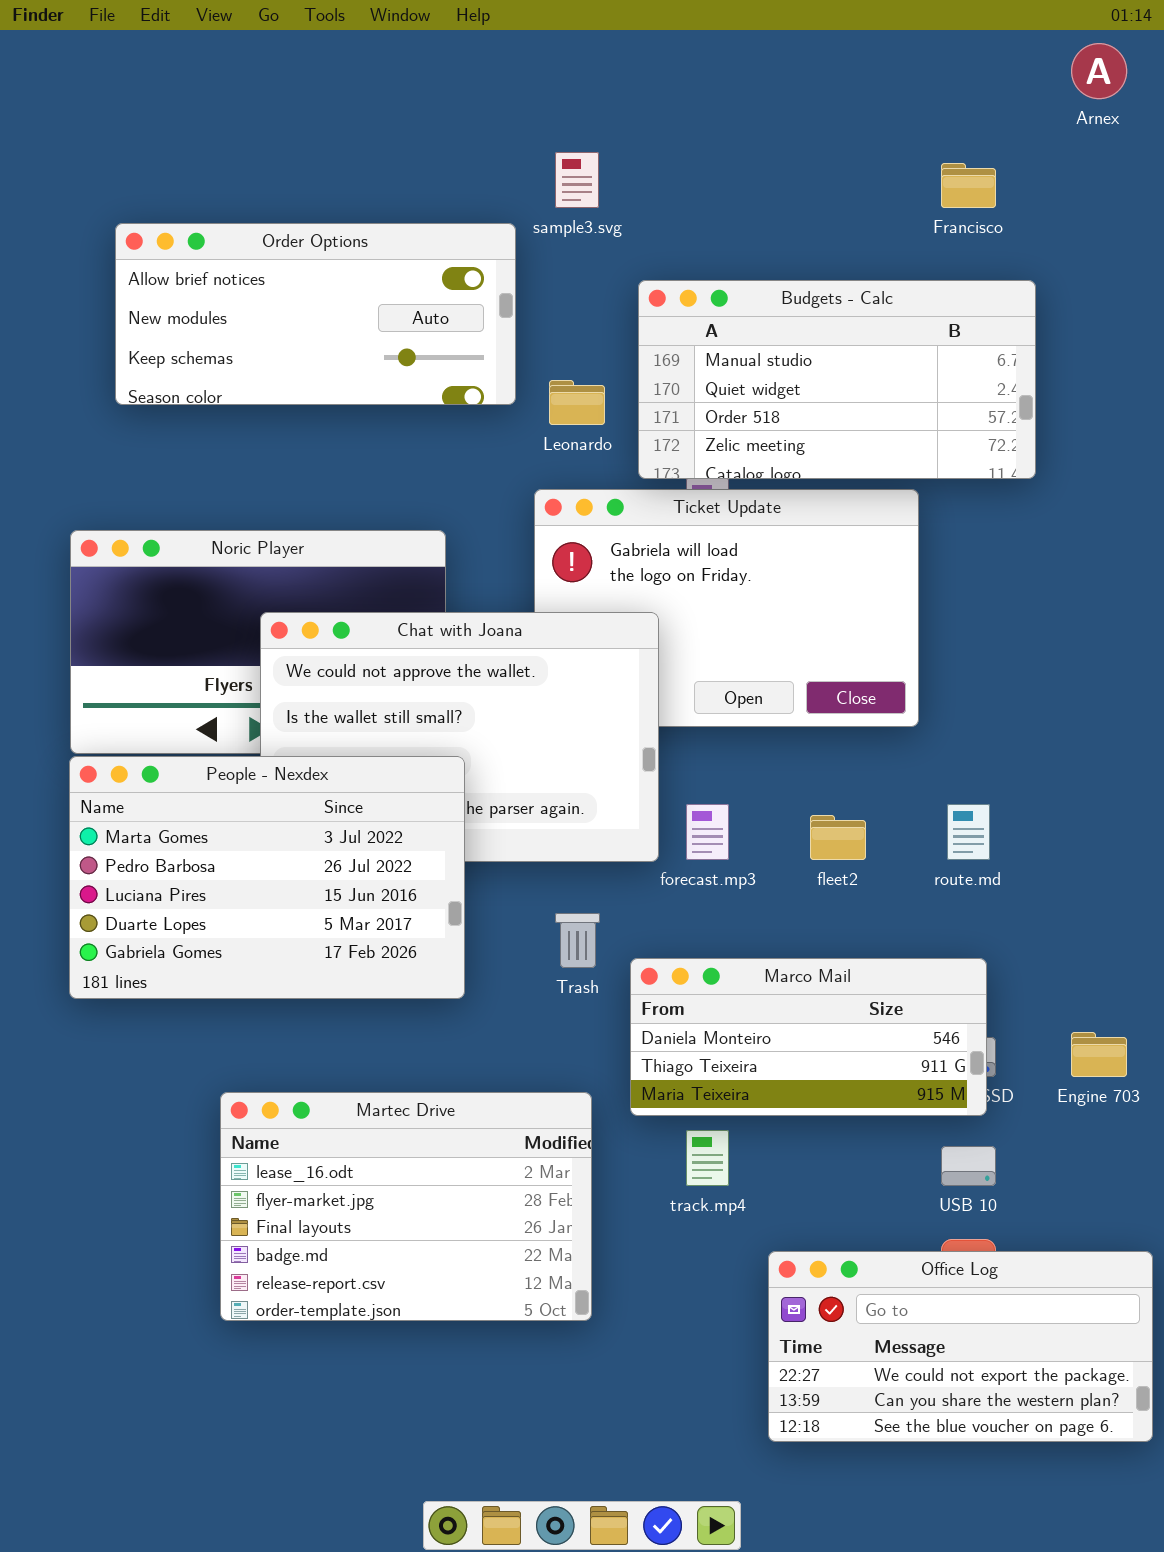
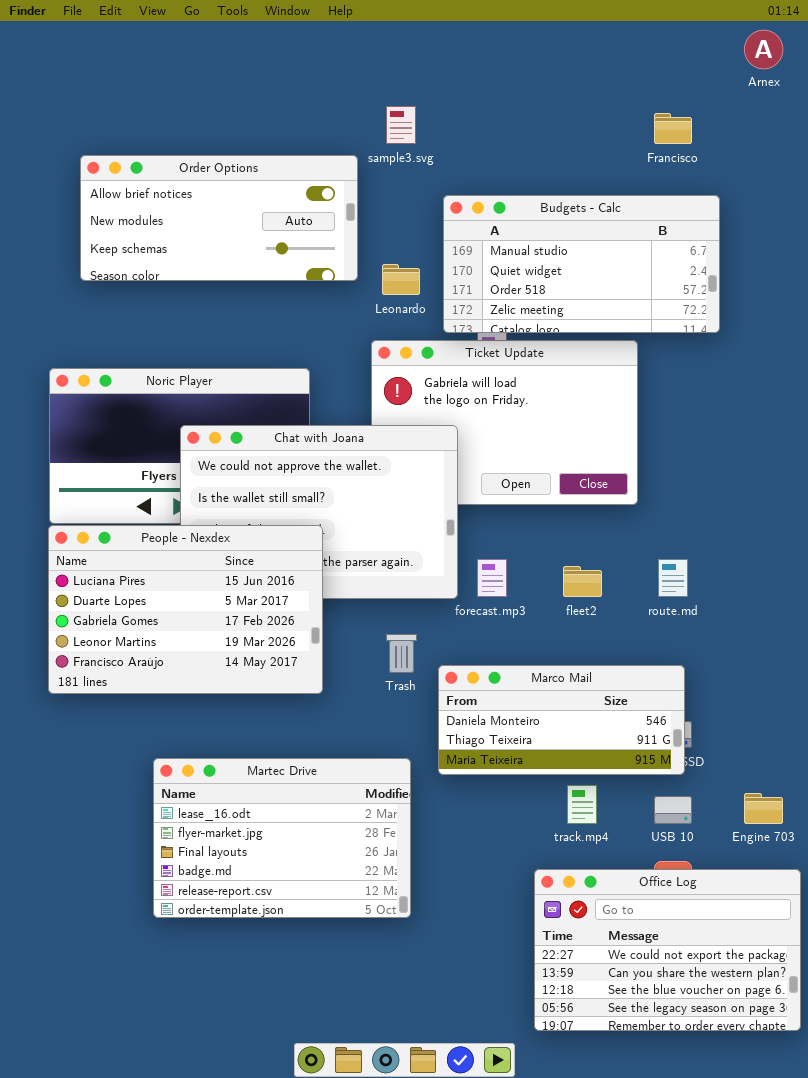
People - Nexdex: [69,756,465,999] -> [48,525,323,694], scrolled down 2 rows
Engine 703: [1071,1032,1127,1077] -> [744,793,783,824], moved
track.mp4: [686,1130,729,1186] -> [567,785,597,824], moved
Office Log: [768,1251,1153,1442] -> [534,869,801,1031], resized

